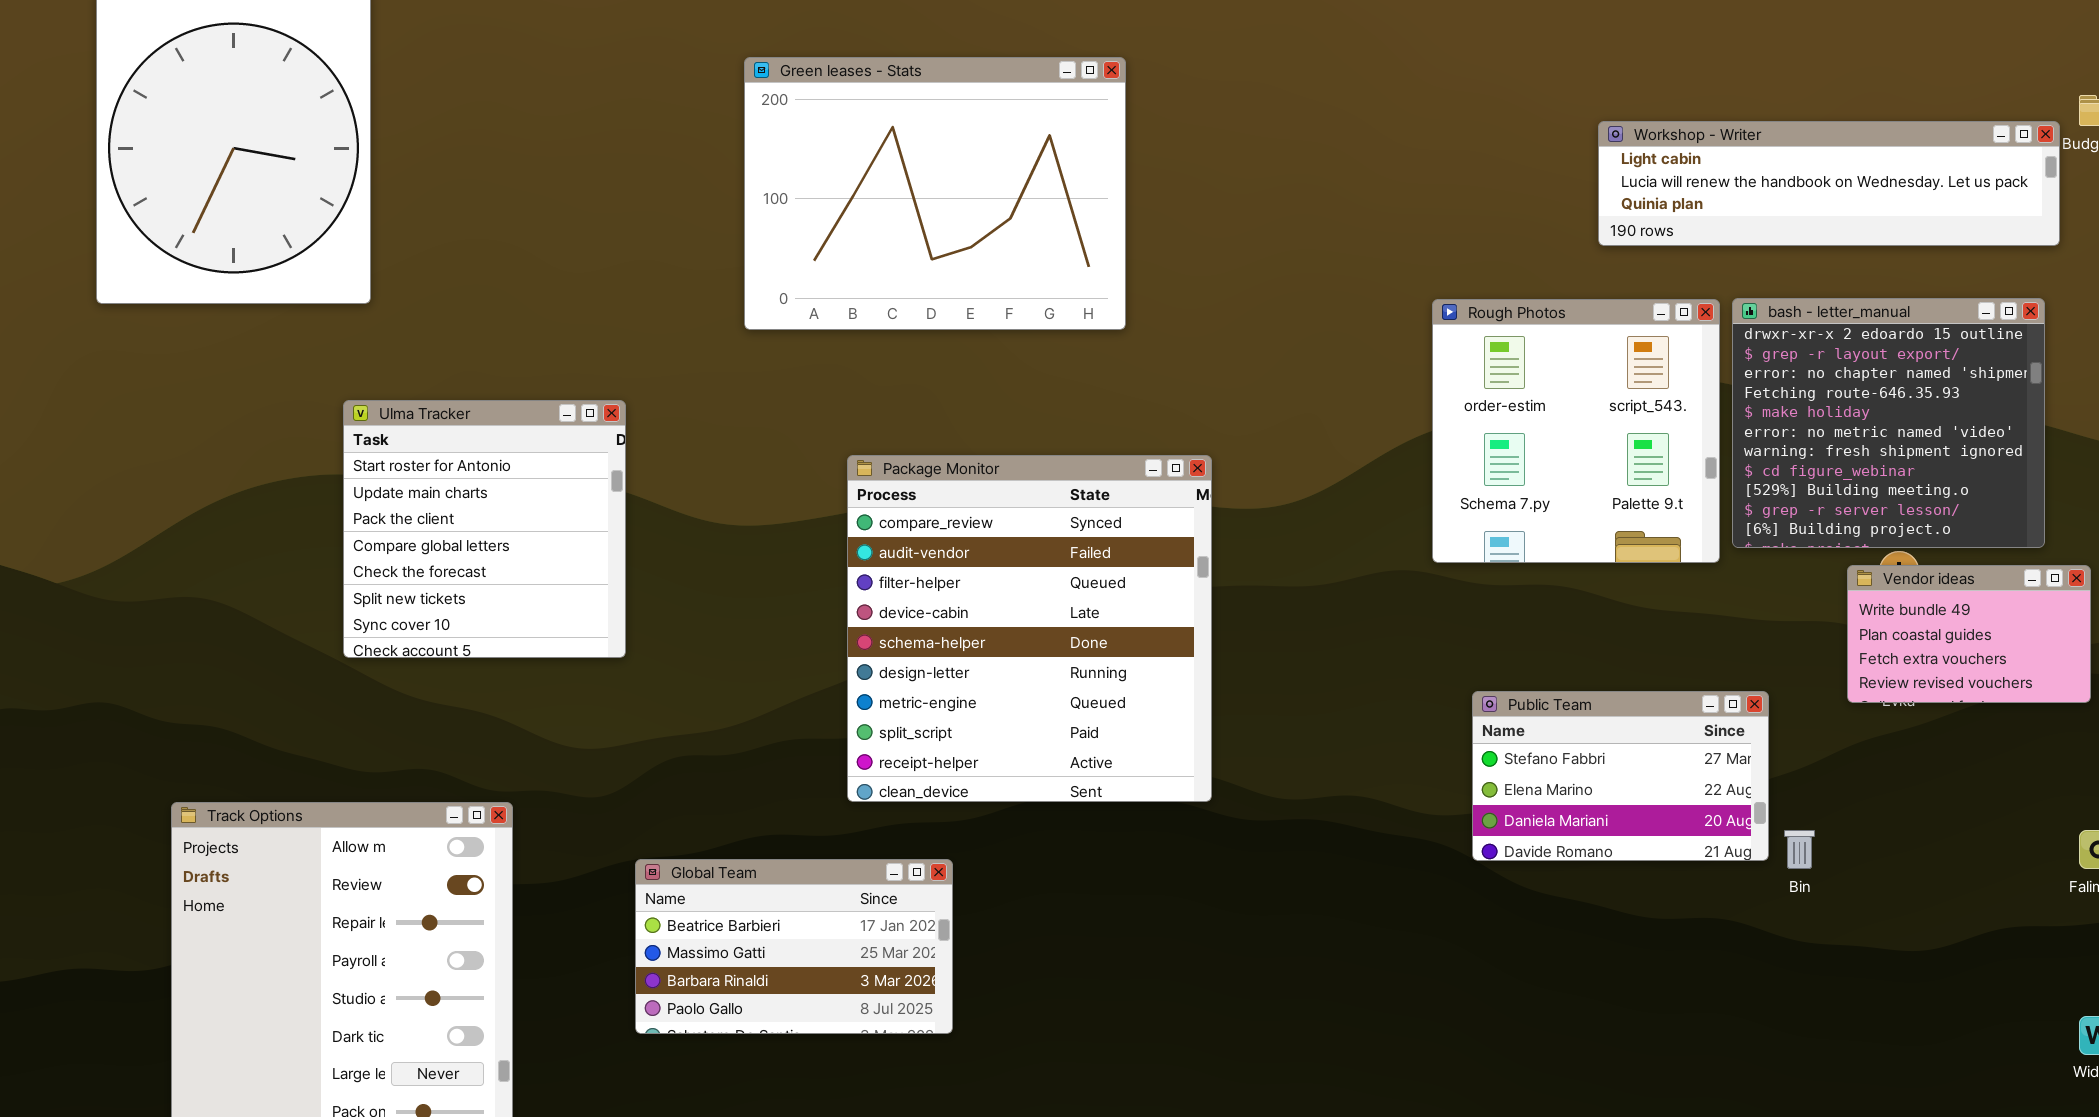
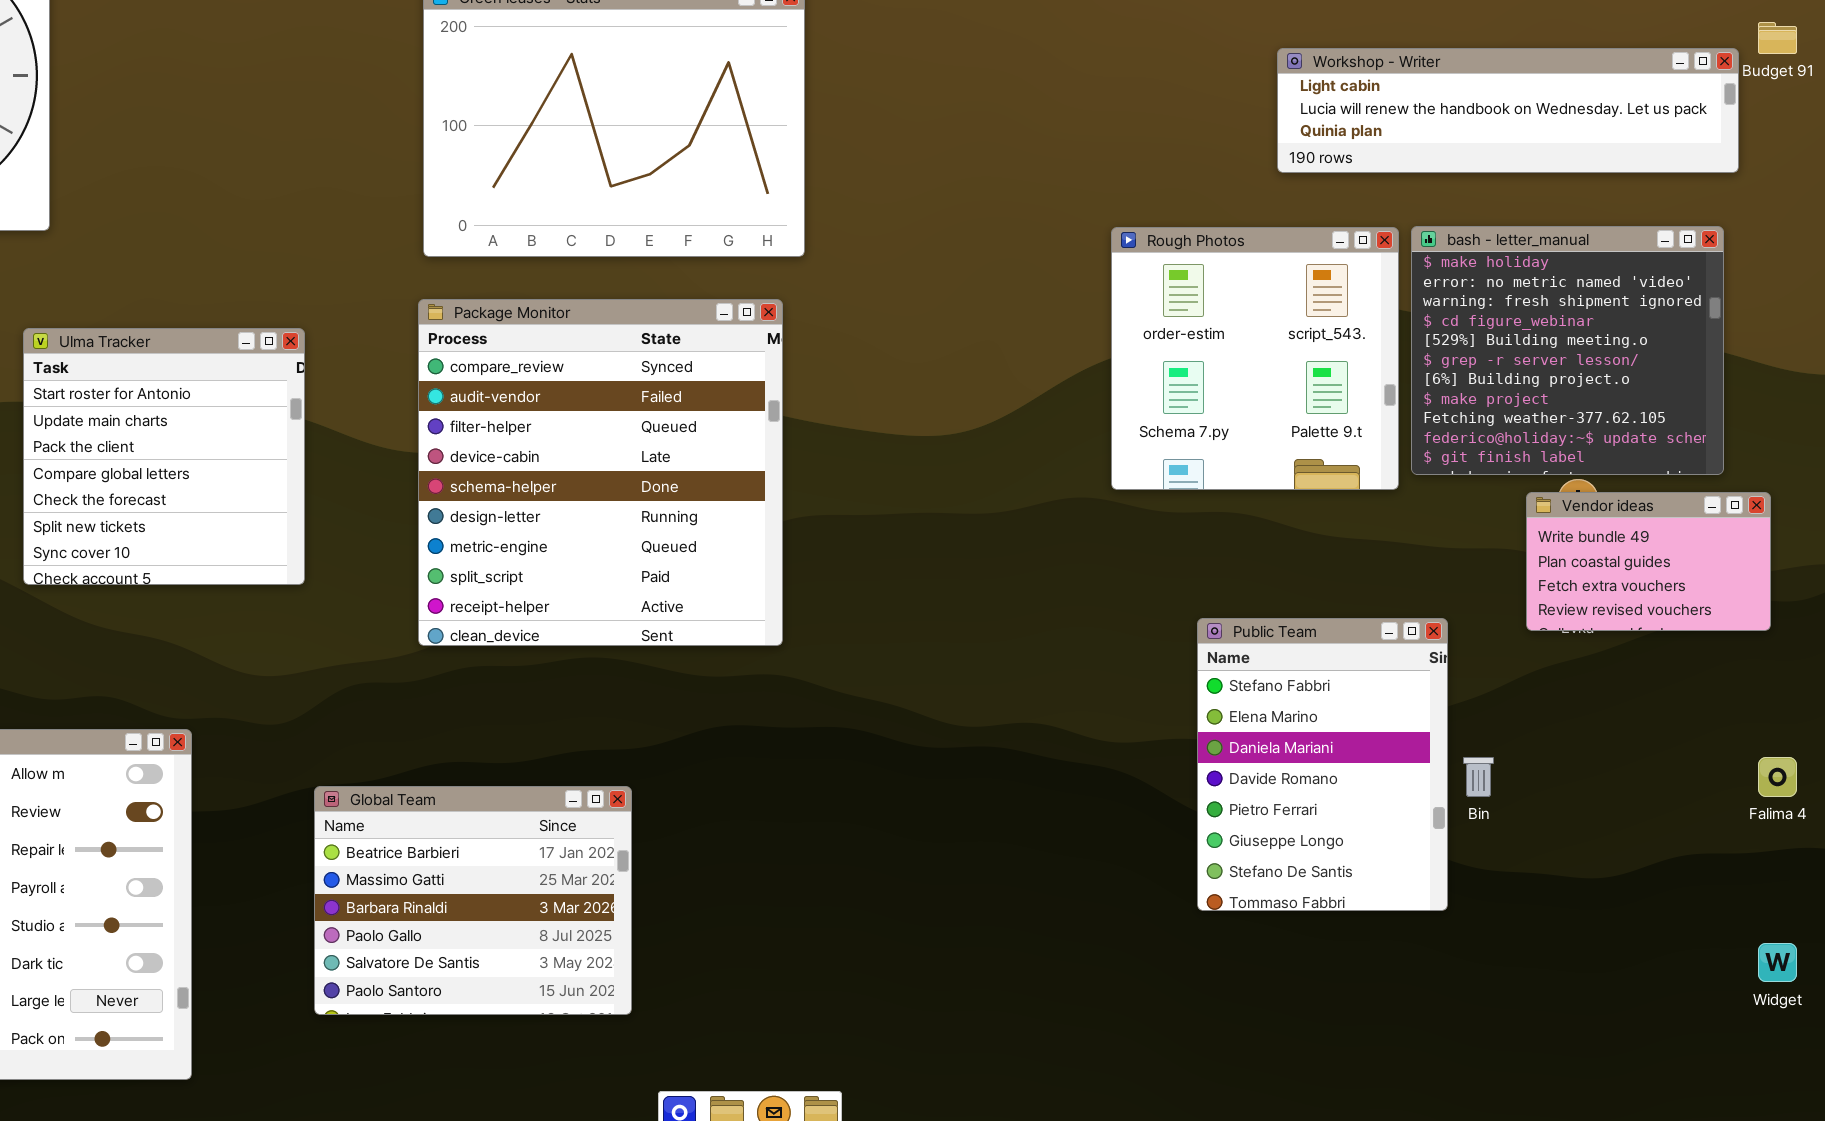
bash - letter_manual: [1732,298,2045,548] -> [1411,226,1724,475], scrolled down 4 rows
Package Monitor: [847,455,1212,802] -> [418,299,783,646], moved
Public Team: [1472,691,1769,861] -> [1197,618,1448,911], resized
Global Team: [635,859,953,1034] -> [314,786,632,1015], resized

